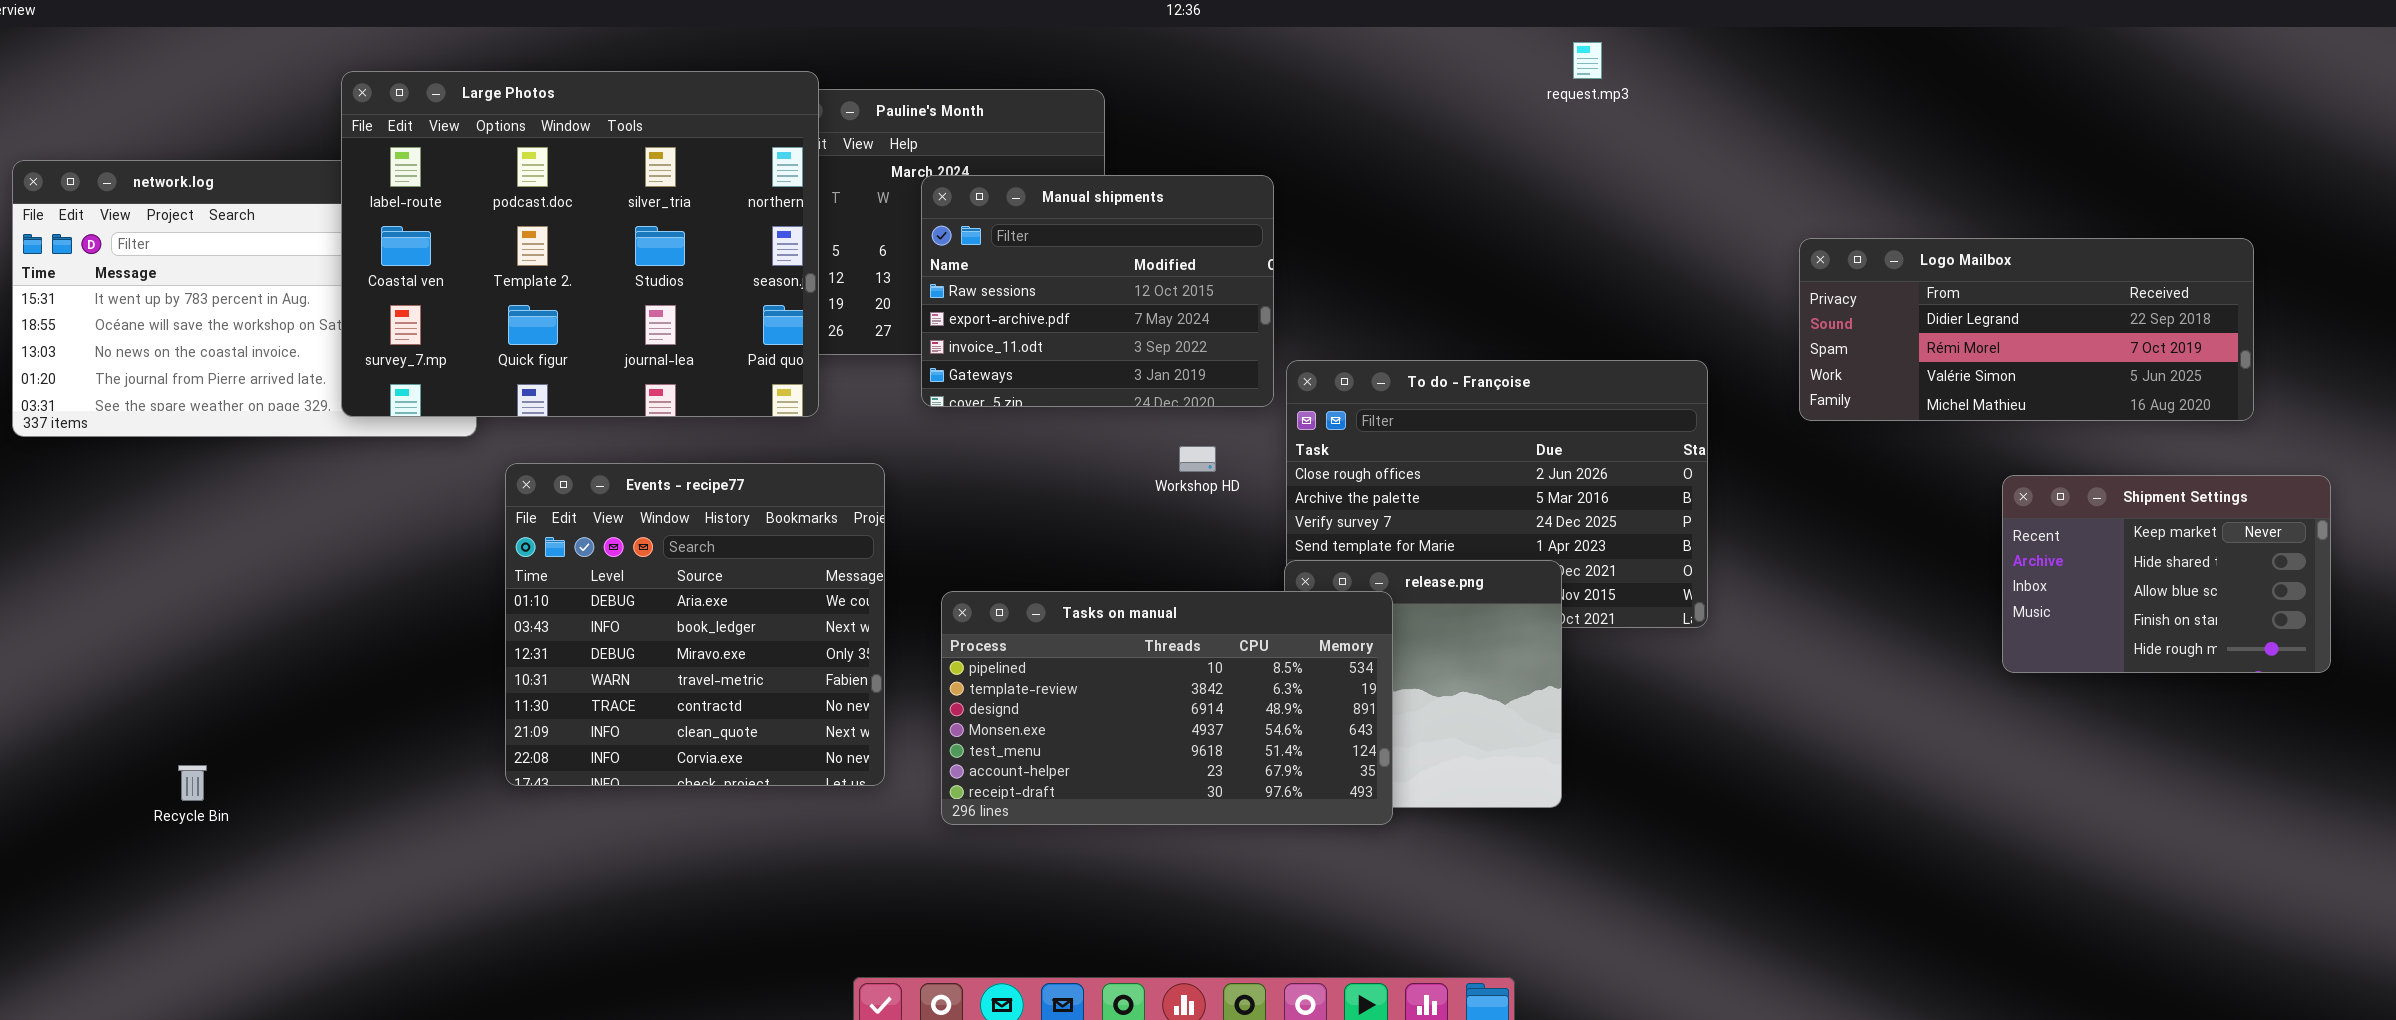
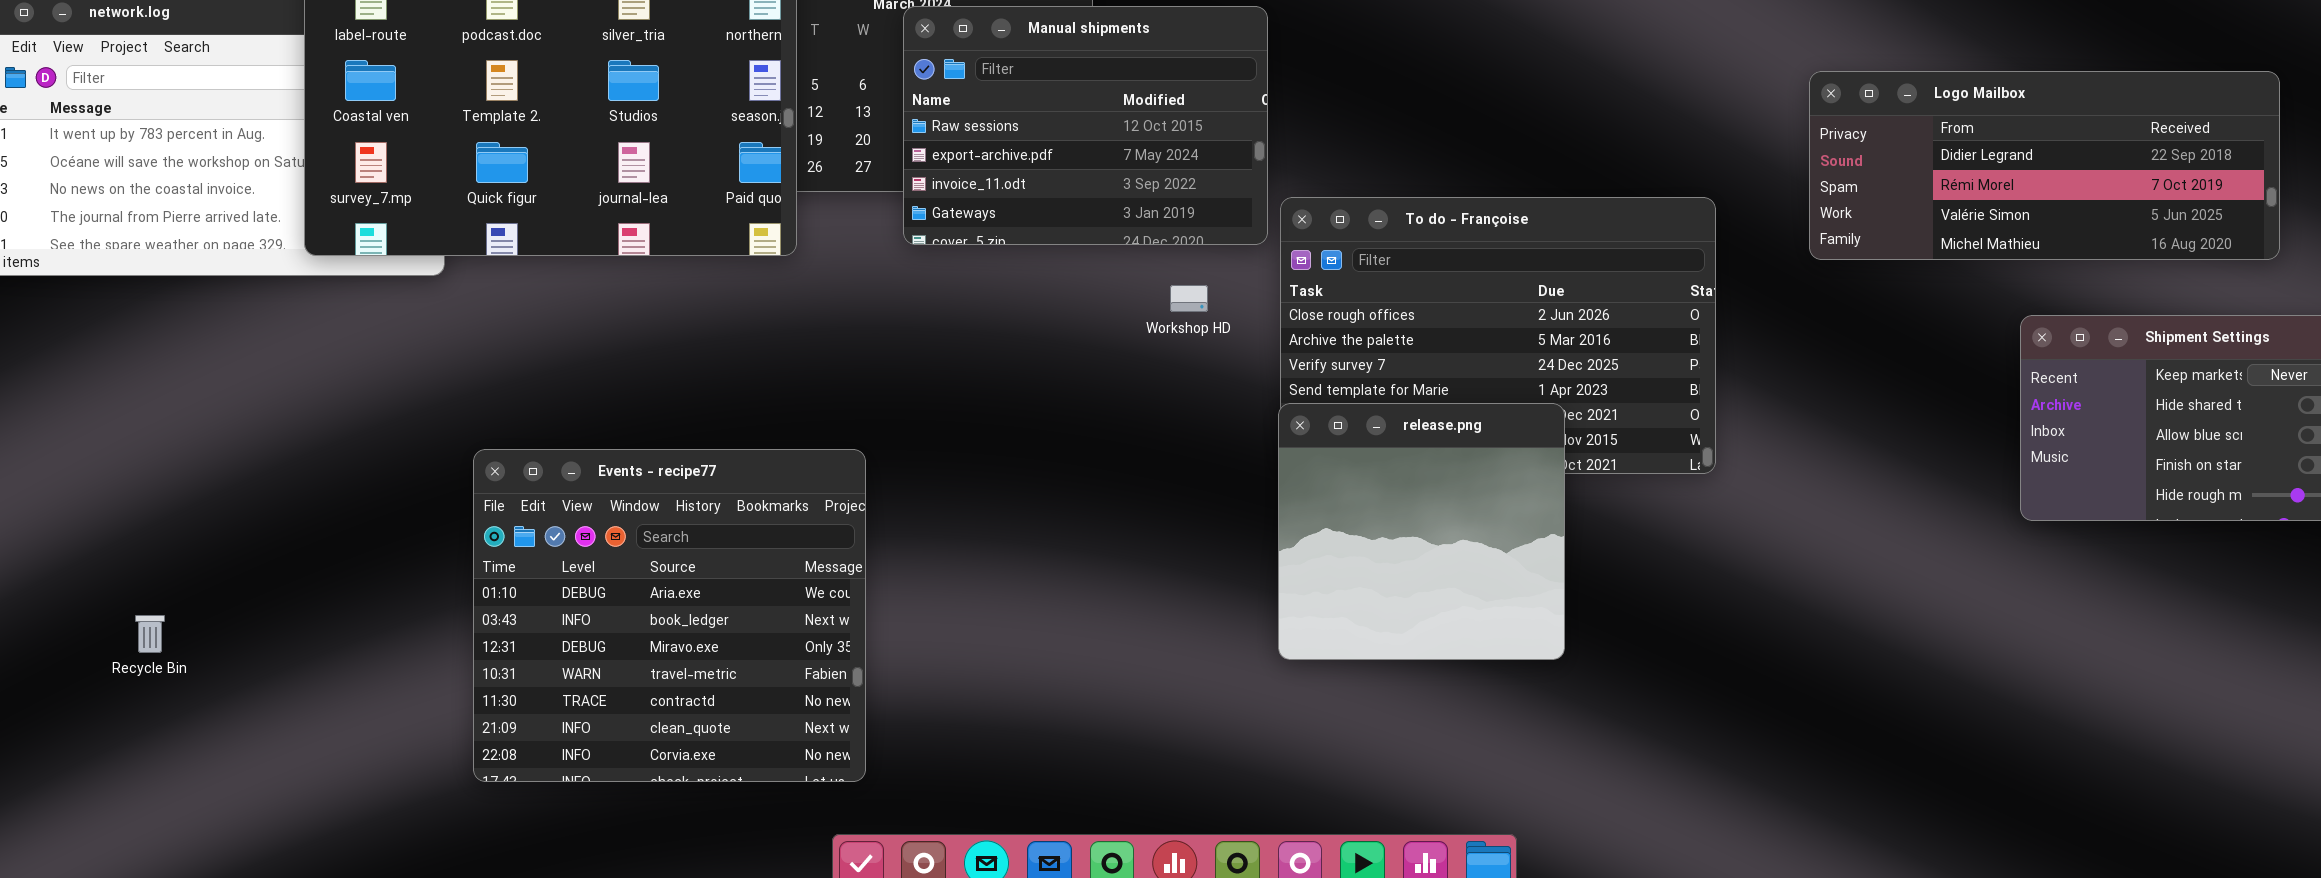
Events - recipe77: [505,463,885,786] -> [473,449,866,782], moved
Tasks on manual: [941,591,1393,825] -> none, closed

